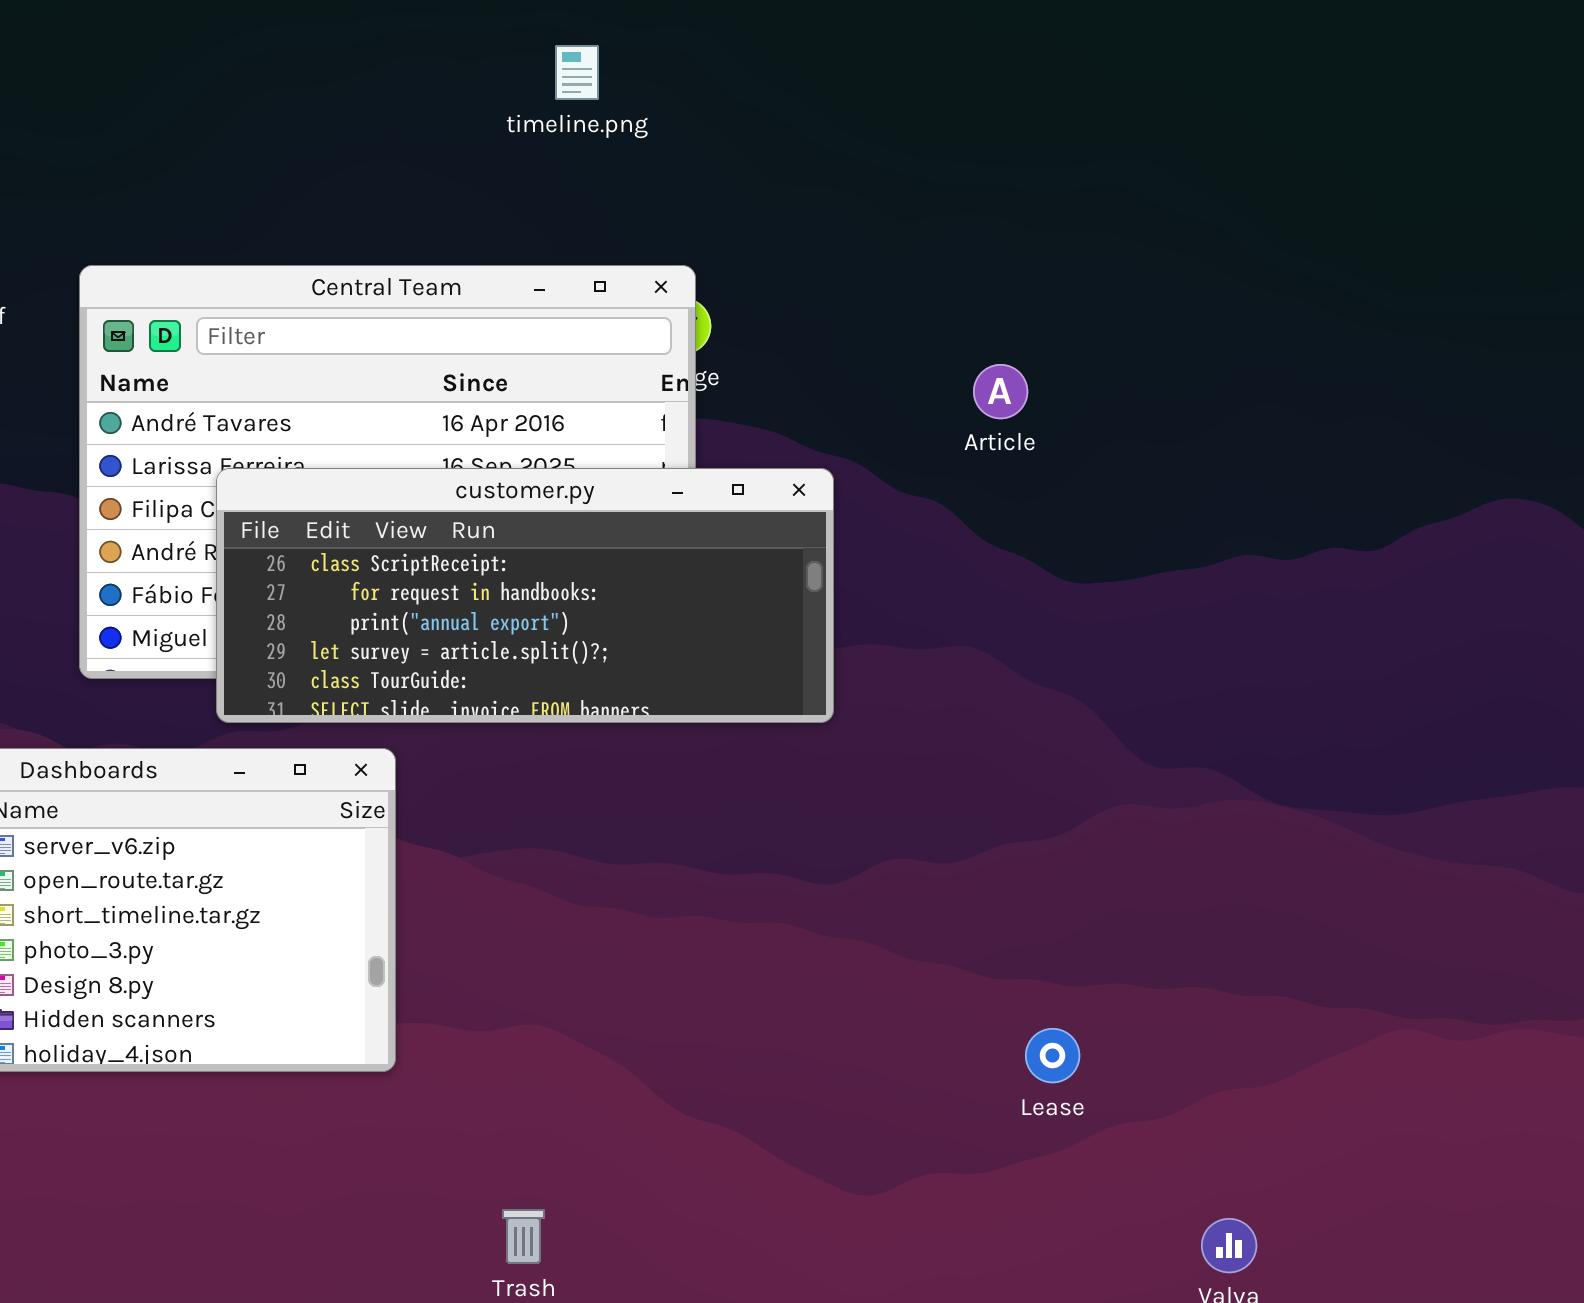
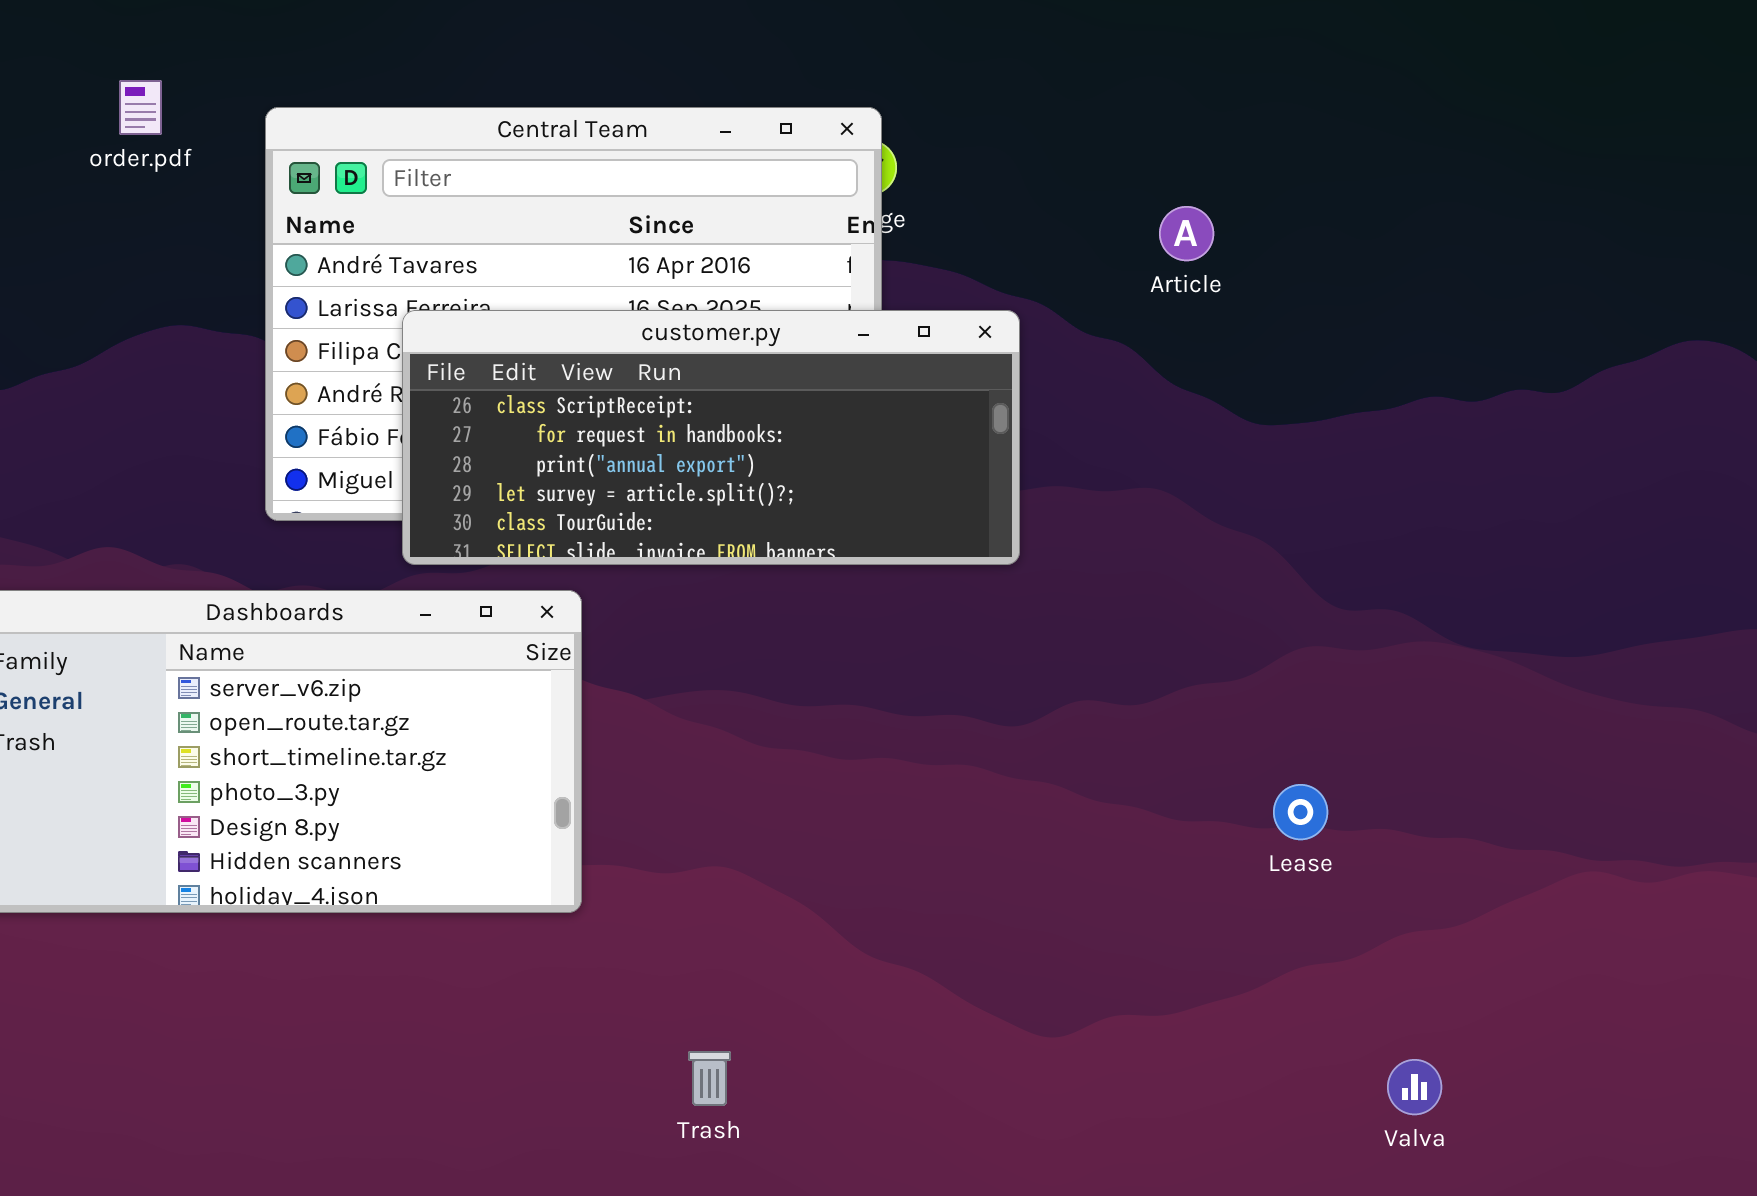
Lease: [1025,1028,1080,1083] -> [1273,784,1328,840], moved

